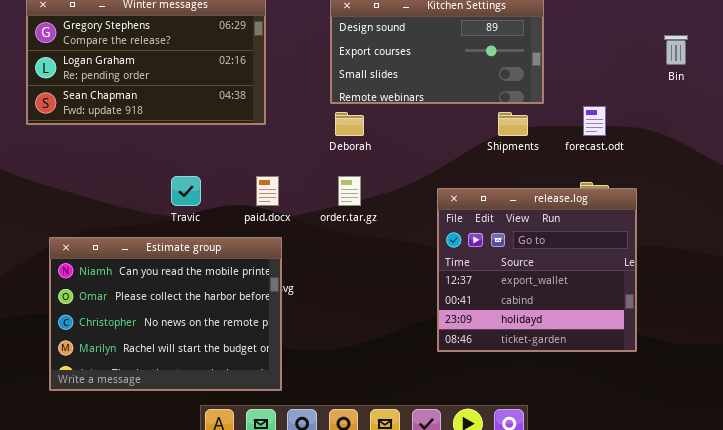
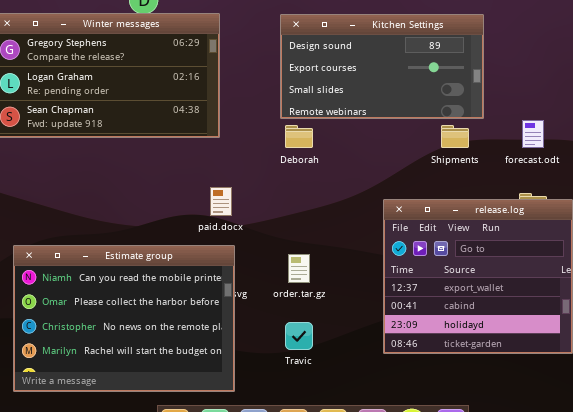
Travic: [171,176,201,206] -> [285,322,313,350], moved
order.tar.gz: [338,176,361,206] -> [288,254,310,283], moved

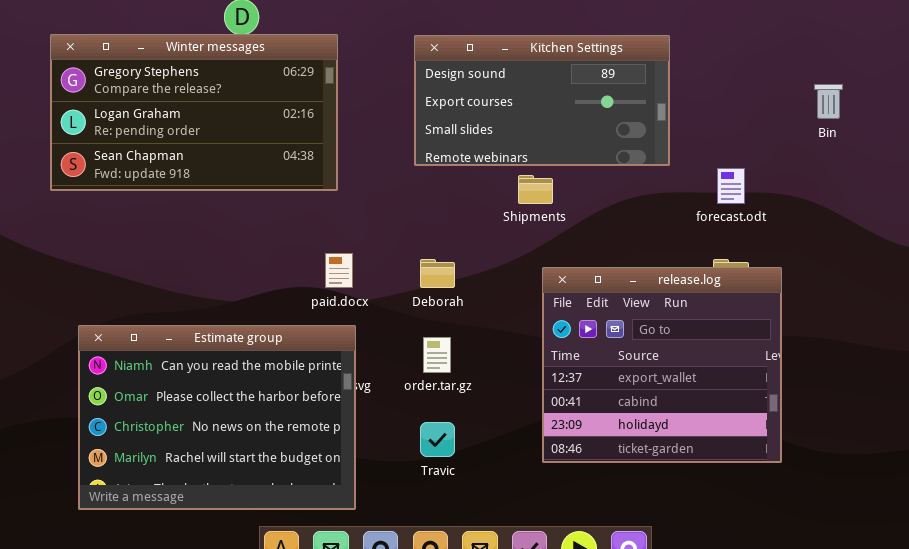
Deborah: [285,125,313,148] -> [420,259,455,288], moved
Shipments: [441,125,469,148] -> [518,175,553,204], moved

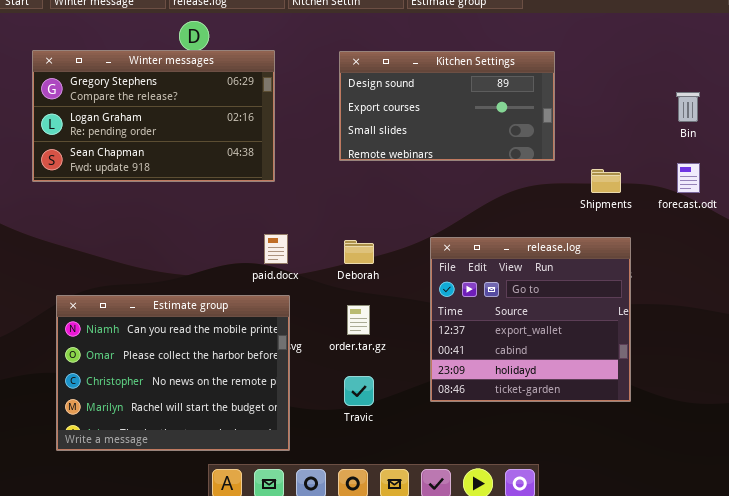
forecast.odt: [717,168,745,204] -> [677,163,700,193], moved
Shipments: [518,175,553,204] -> [591,169,621,193], moved
release.log: [542,267,782,463] -> [430,237,631,402], moved

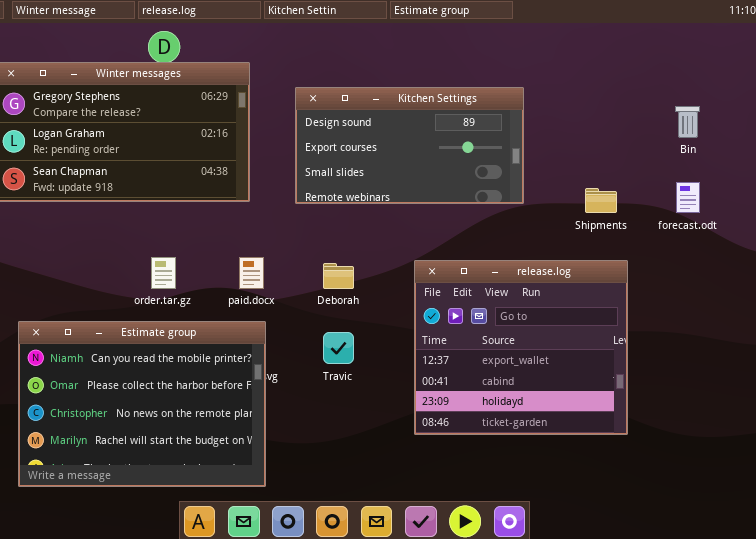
Kitchen Settings: [339,51,555,161] -> [295,87,524,204], moved
order.tar.gz: [347,305,370,335] -> [151,257,176,289], moved
Travic: [344,376,374,406] -> [323,332,354,364], moved

